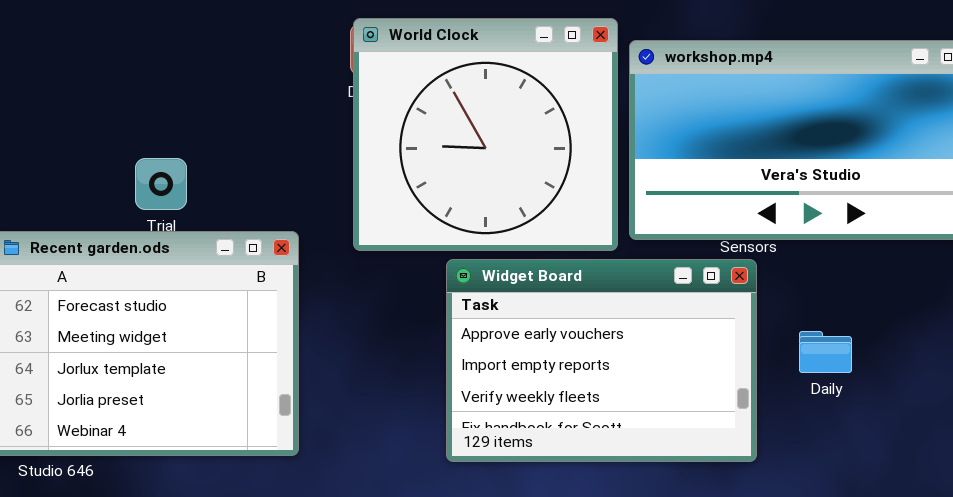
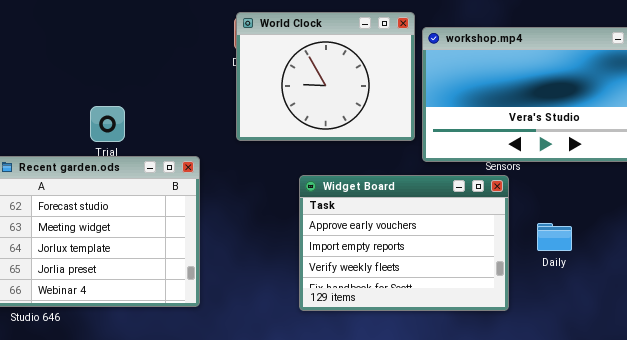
World Clock: [353,18,618,251] -> [236,12,415,141], resized

